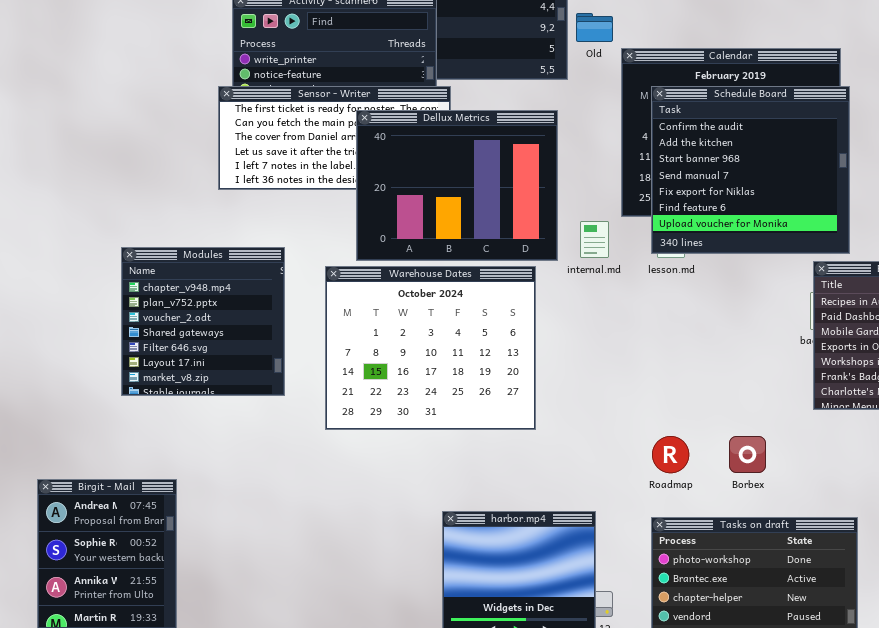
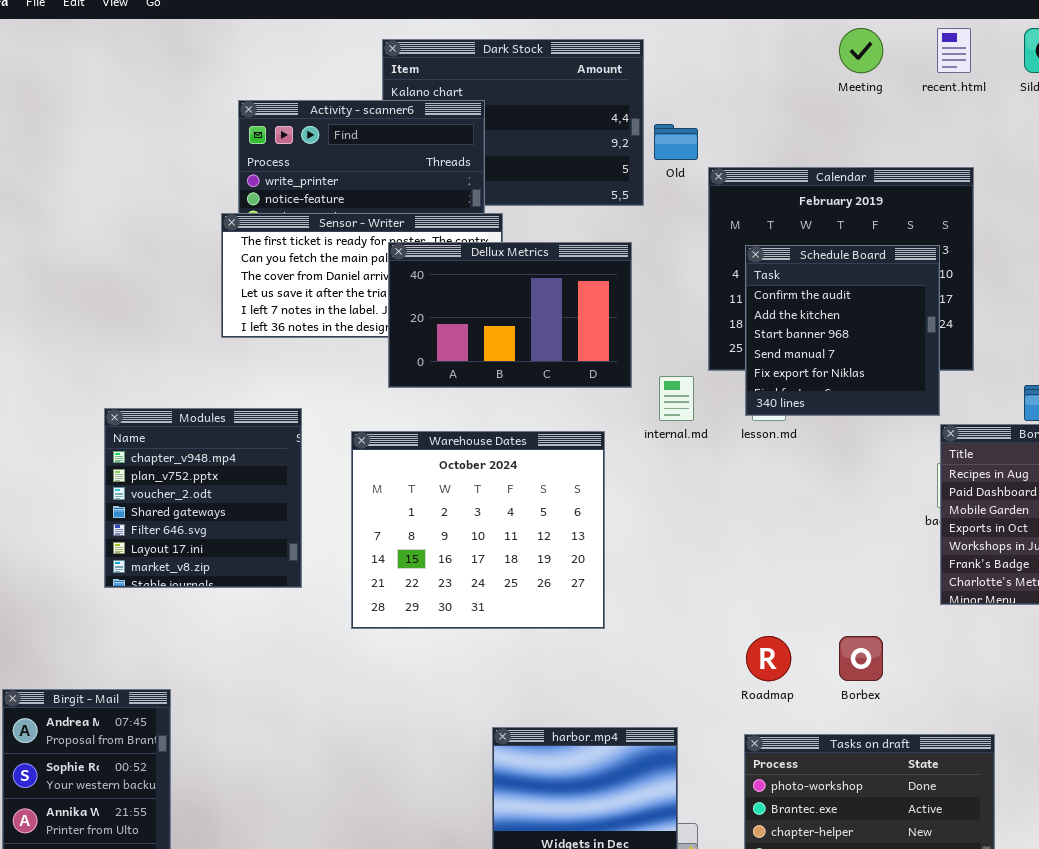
Schedule Board: [651,86,850,254] -> [745,245,940,416], resized
Dellux Metrics: [356,110,558,261] -> [388,242,632,388], resized

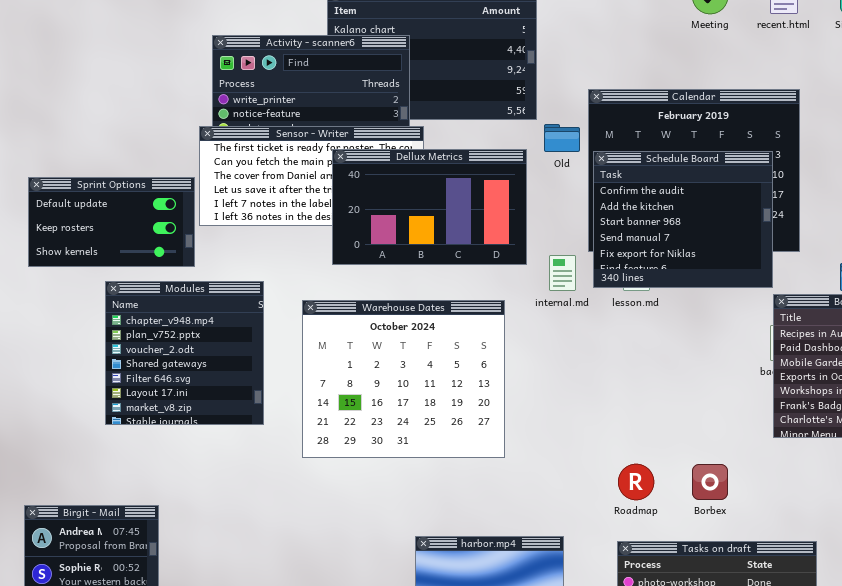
Old: [654,124,698,160] -> [544,124,580,152], moved
Schedule Board: [745,245,940,416] -> [593,151,773,288], resized
Sprint Options: none -> [28,177,195,267], opened

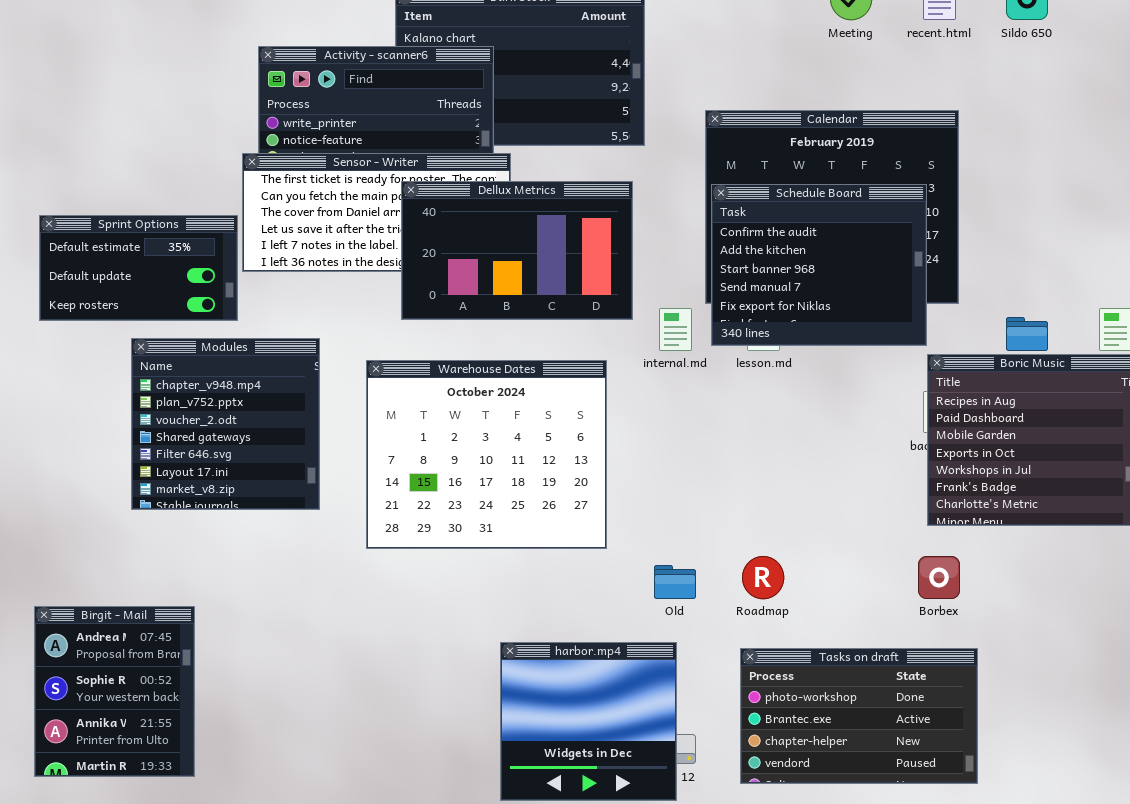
Old: [544,124,580,152] -> [654,565,696,599], moved
Sprint Options: [28,177,195,267] -> [39,215,238,321], scrolled up 1 row
Borbex: [692,464,728,500] -> [918,556,960,599], moved

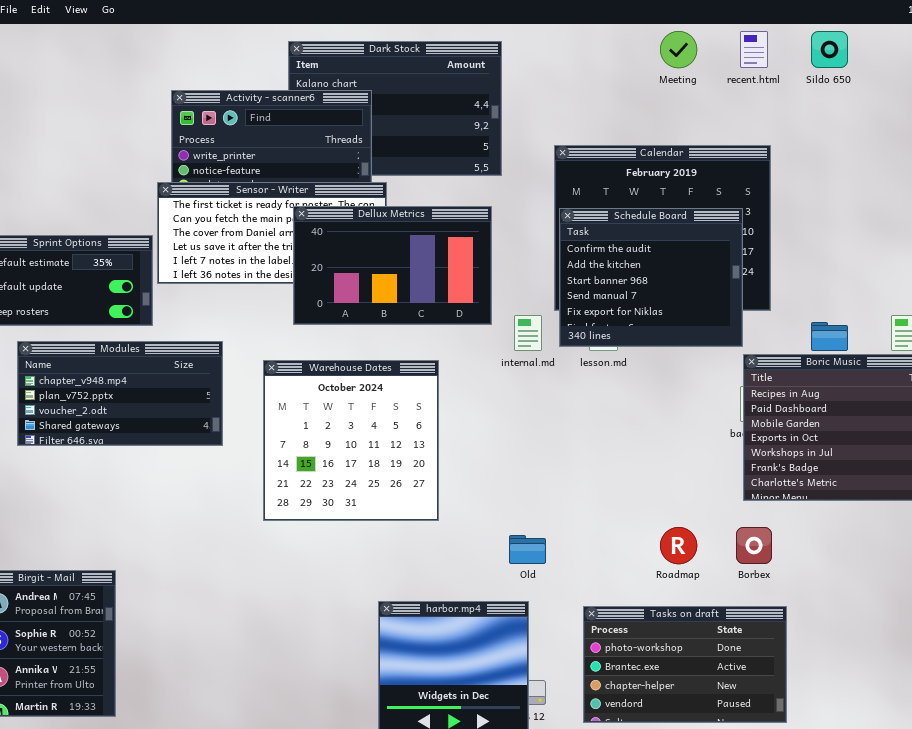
Modules: [131,338,320,510] -> [17,341,223,446], resized
Warehouse Dates: [366,360,607,549] -> [263,360,439,521], resized
Roadmap: [742,556,784,599] -> [660,527,697,564], moved

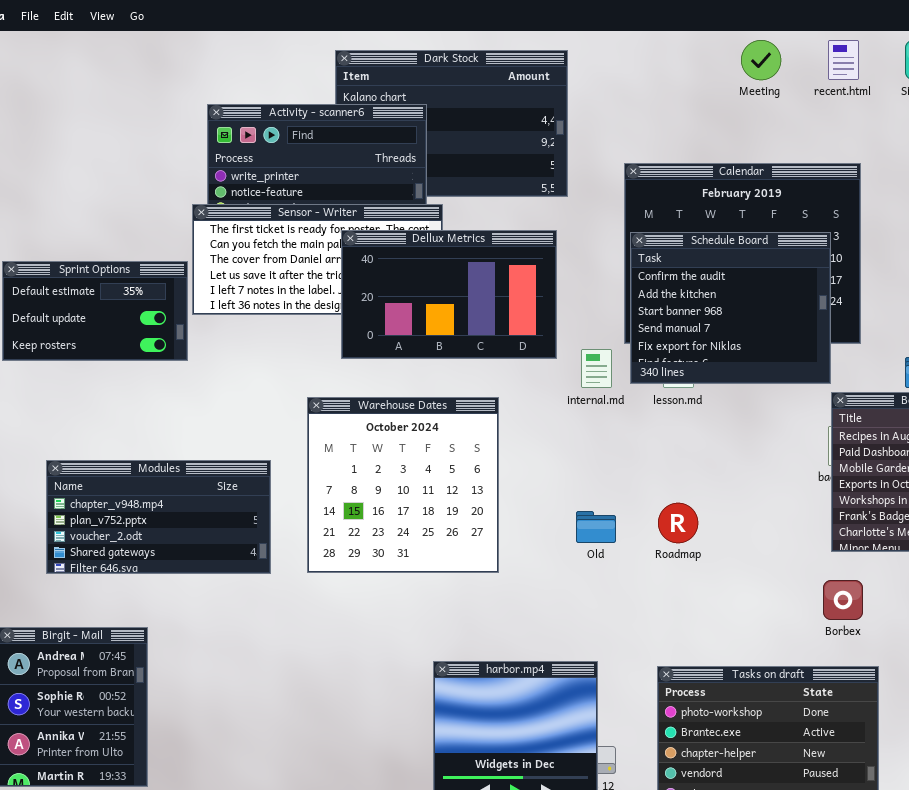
Modules: [17,341,223,446] -> [46,460,271,574], moved
Roadmap: [660,527,697,564] -> [658,503,698,543], moved
Old: [509,535,546,564] -> [576,511,616,543], moved

